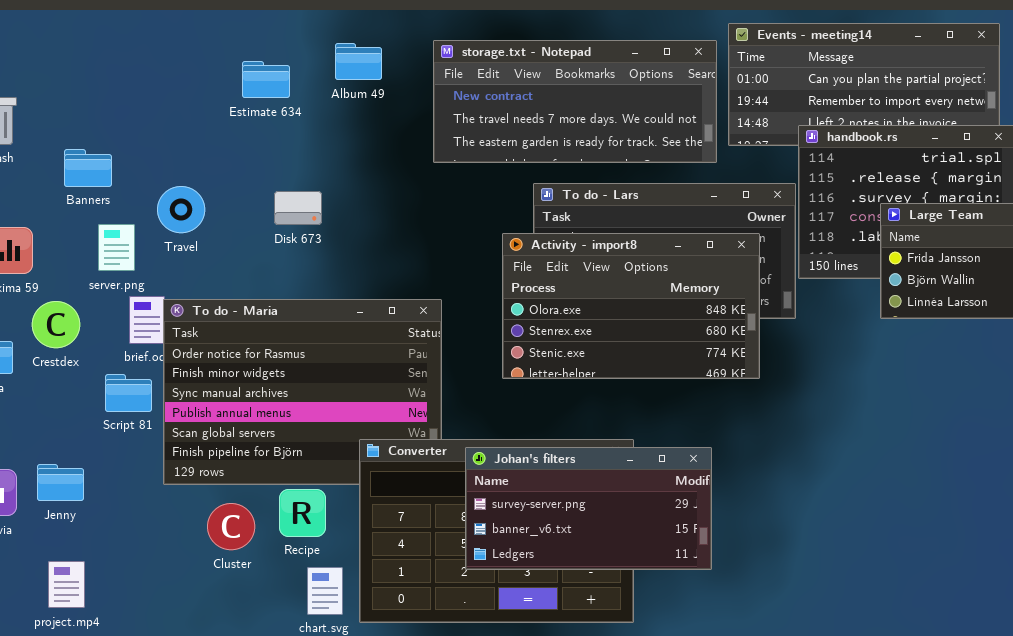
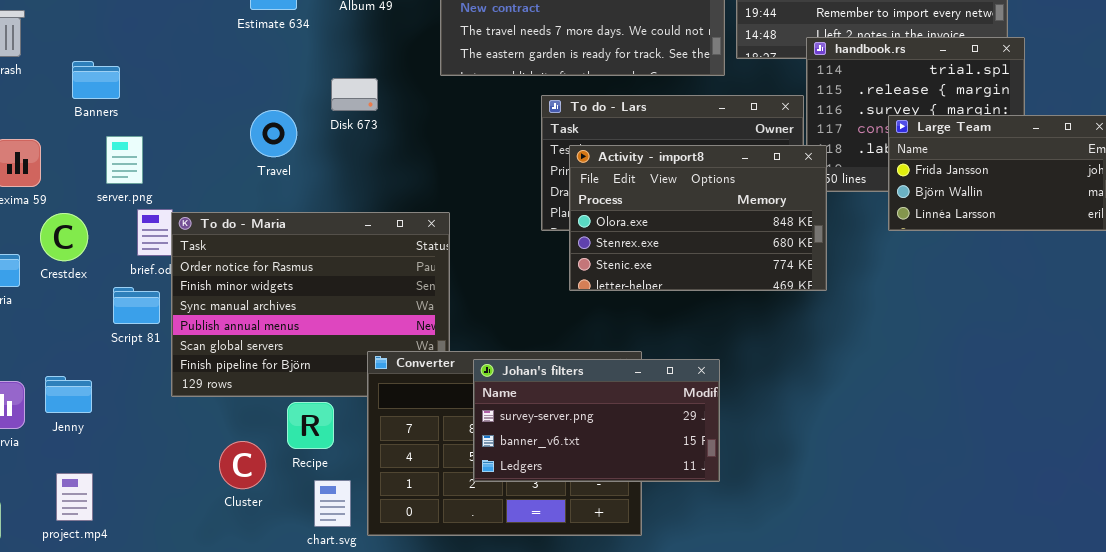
Travel: [157,186,205,233] -> [250,110,297,157], moved
Disk 673: [274,191,322,225] -> [331,78,378,111], moved
Activity - import8: [502,233,760,379] -> [569,145,827,291], moved
Cluster: [207,503,255,550] -> [219,441,266,489], moved

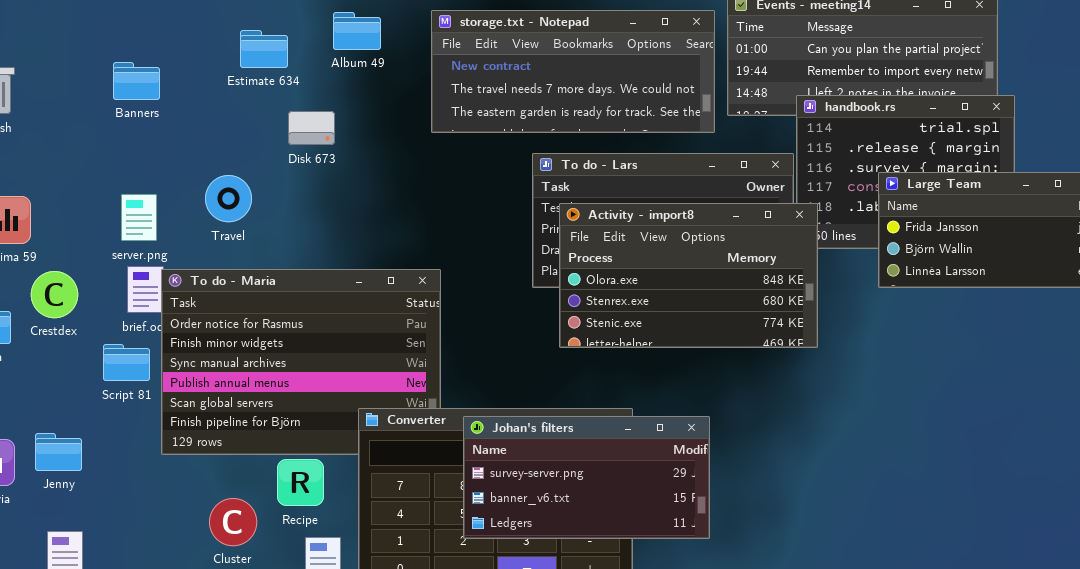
Banners: [72,61,120,99] -> [113,62,160,100], moved
Disk 673: [331,78,378,111] -> [288,111,335,145], moved
Travel: [250,110,297,157] -> [205,175,252,222], moved
server.png: [106,136,143,184] -> [121,194,157,241], moved

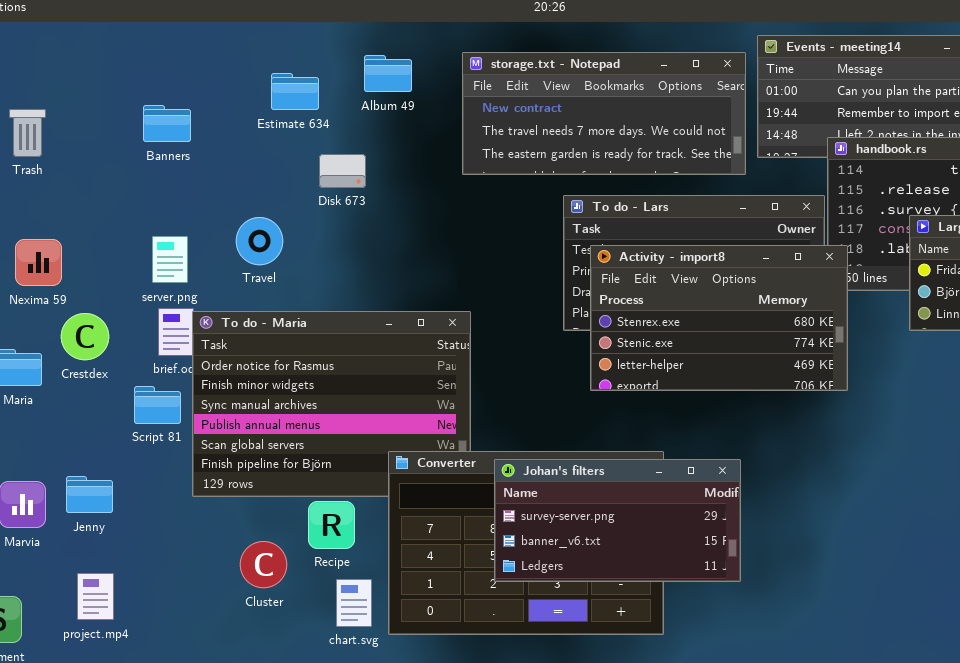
Activity - import8: [559,203,818,348] -> [590,245,848,391], scrolled down 1 row

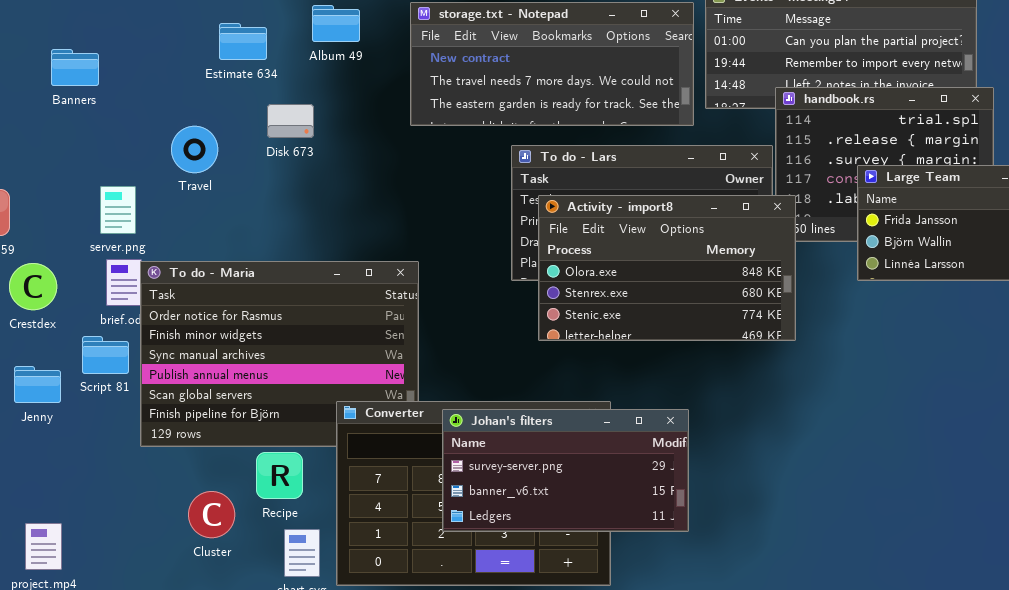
Banners: [143,105,191,142] -> [51,49,99,86], moved
Travel: [236,217,283,265] -> [171,126,218,173], moved
Activity - import8: [590,245,848,391] -> [538,195,796,341], scrolled up 1 row
Jenny: [66,476,113,513] -> [14,366,61,403], moved

